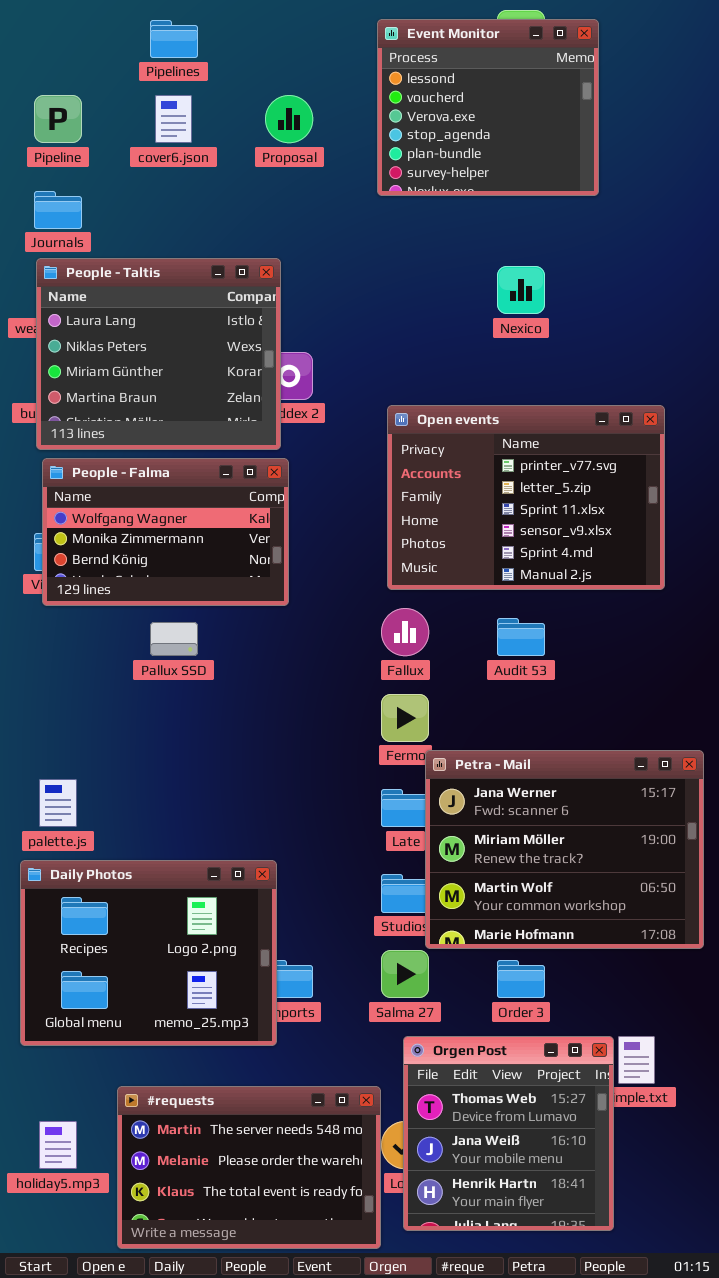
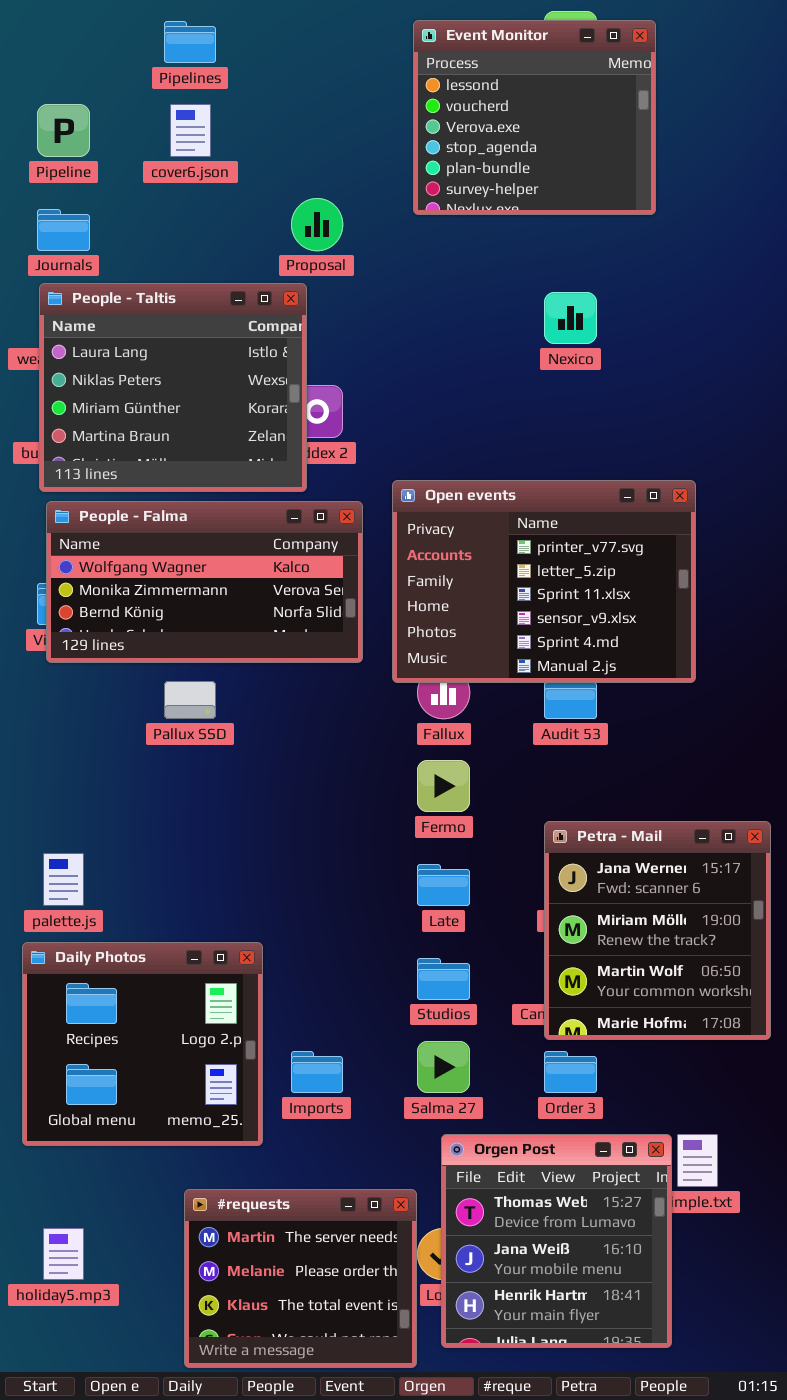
Proposal: [265,95,313,143] -> [291,198,343,251], moved
Open events: [387,405,665,590] -> [392,480,696,683], moved
People - Falma: [42,458,289,606] -> [46,501,363,663], resized
Petra - Mail: [425,750,704,949] -> [544,821,771,1040], resized
Daily Photos: [20,860,277,1046] -> [22,942,263,1146], resized
#requests: [117,1086,381,1249] -> [184,1189,417,1368], resized

